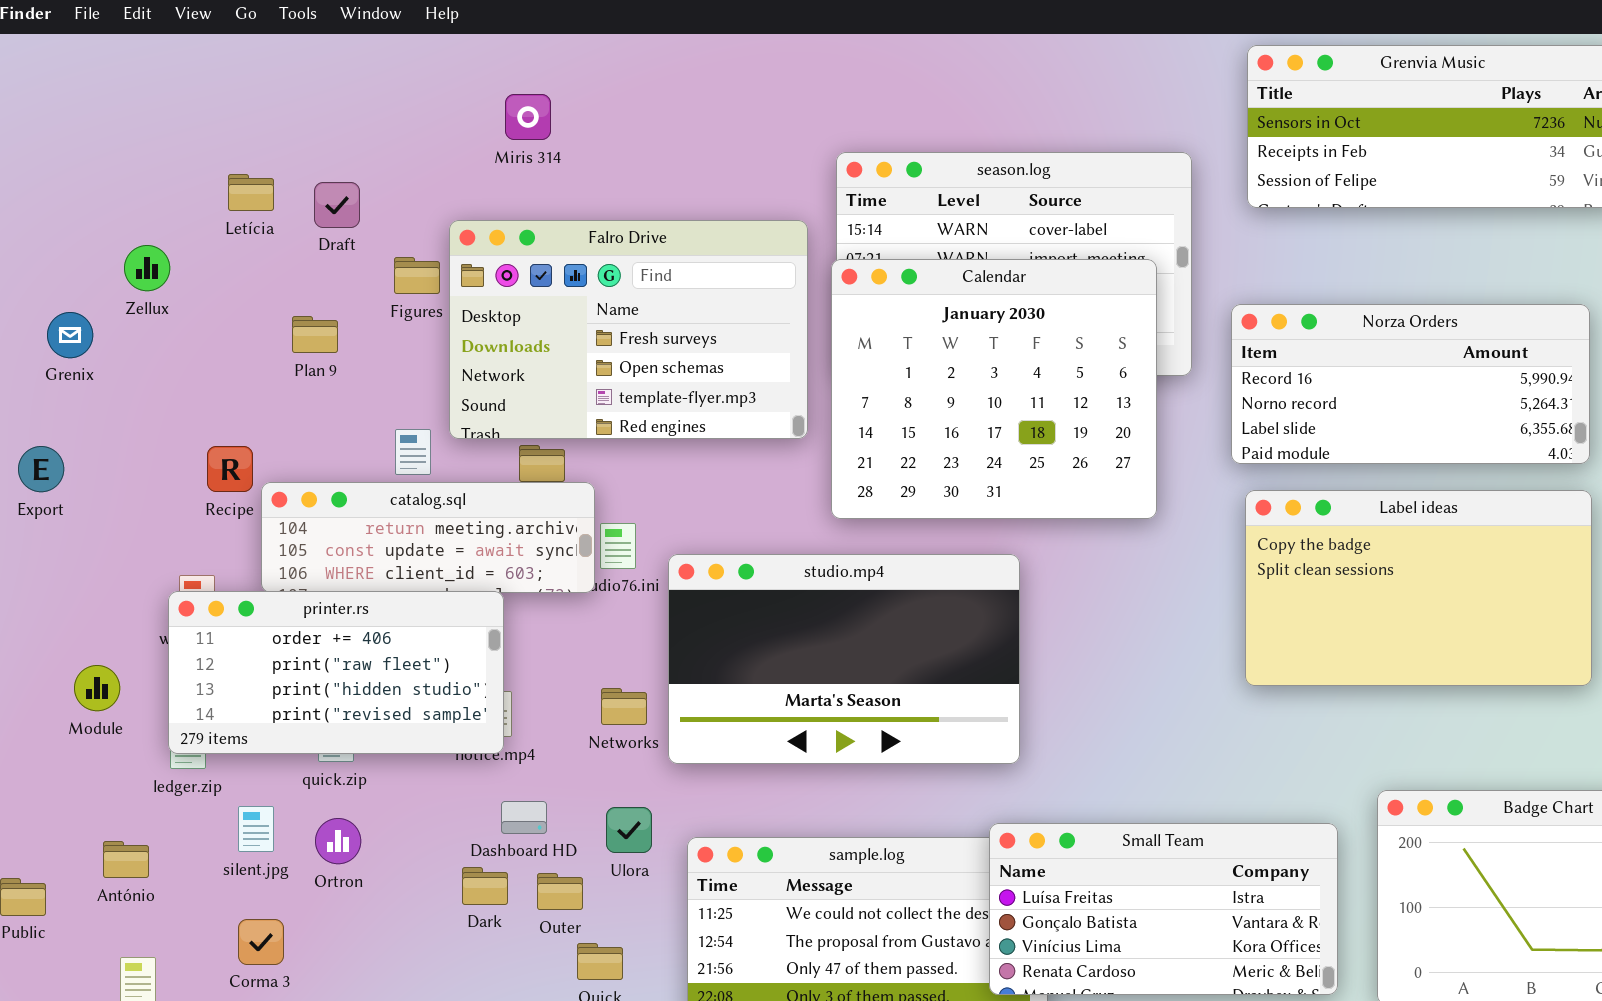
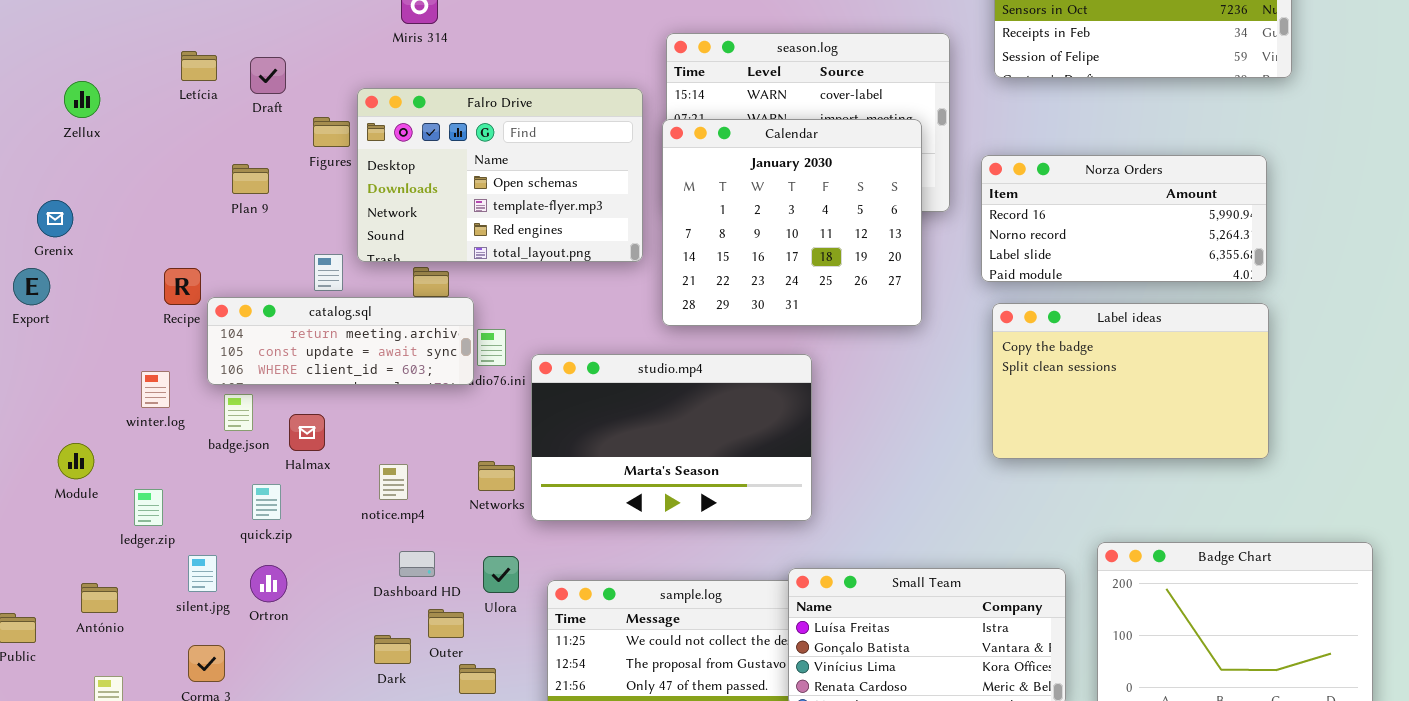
Falro Drive: [449,220,808,439] -> [357,88,643,262], scrolled down 1 row
Zellux: [124,245,170,291] -> [64,81,100,118], moved
Grenix: [47,312,93,358] -> [37,200,73,237], moved
printer.rs: [168,591,504,754] -> none, closed
Dark: [462,867,508,905] -> [374,635,411,664], moved

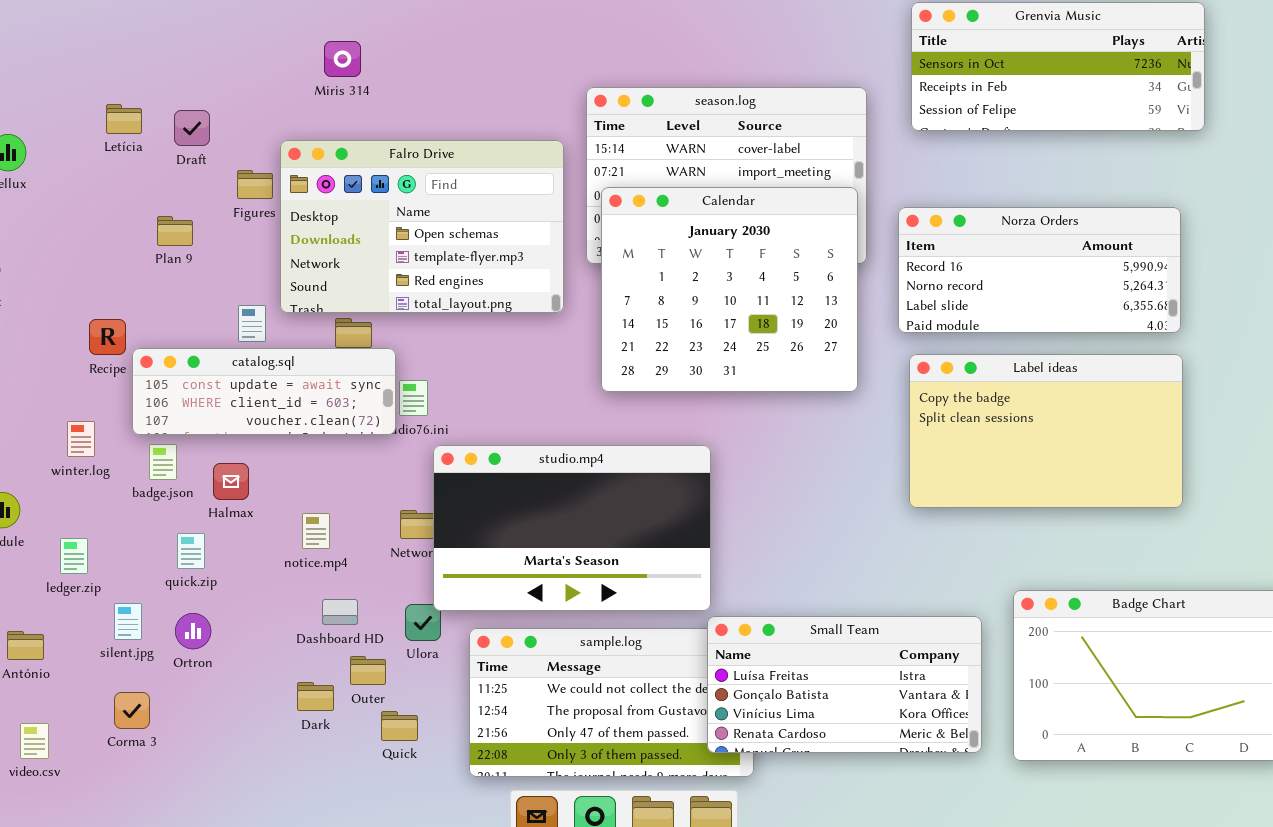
Calendar: [662,119,922,326] -> [601,187,858,392], moved
catalog.sql: [207,297,474,385] -> [132,348,396,435], scrolled down 1 row
studio.mp4: [531,354,812,521] -> [433,445,711,611], moved

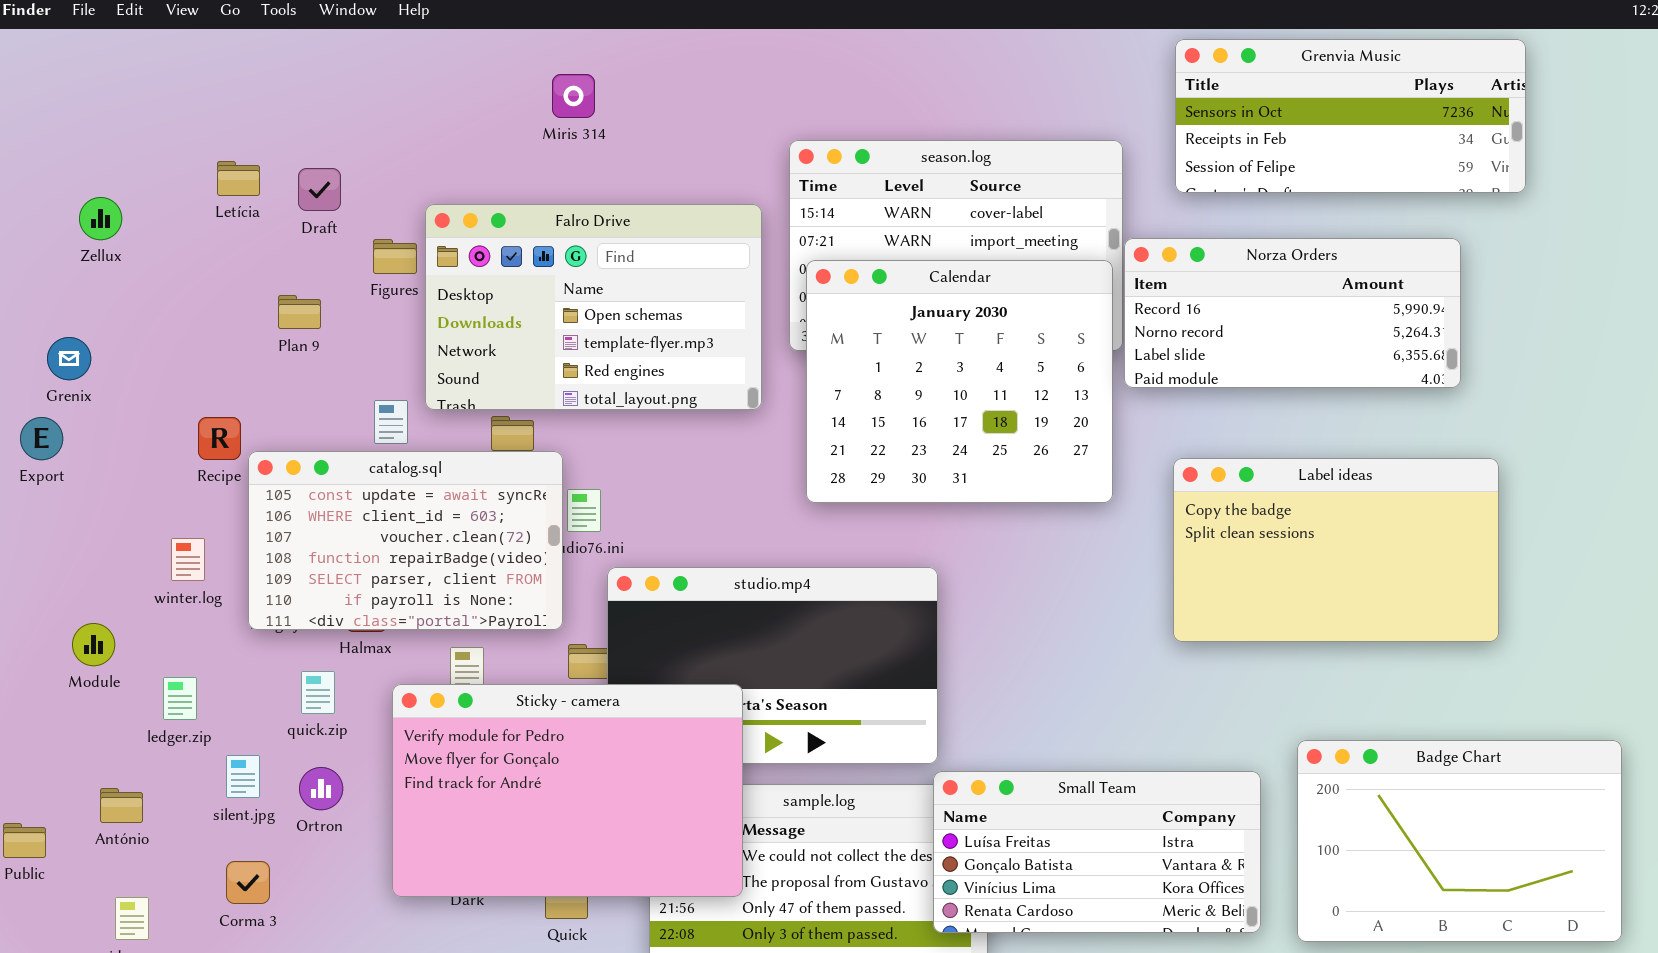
Miris 314: [324,41,361,77] -> [552,74,595,118], moved
Norza Orders: [898,207,1181,333] -> [1124,238,1461,388], moved
catalog.sql: [132,348,396,435] -> [248,451,563,630], resized
Sticky - camera: none -> [392,684,743,897], opened

